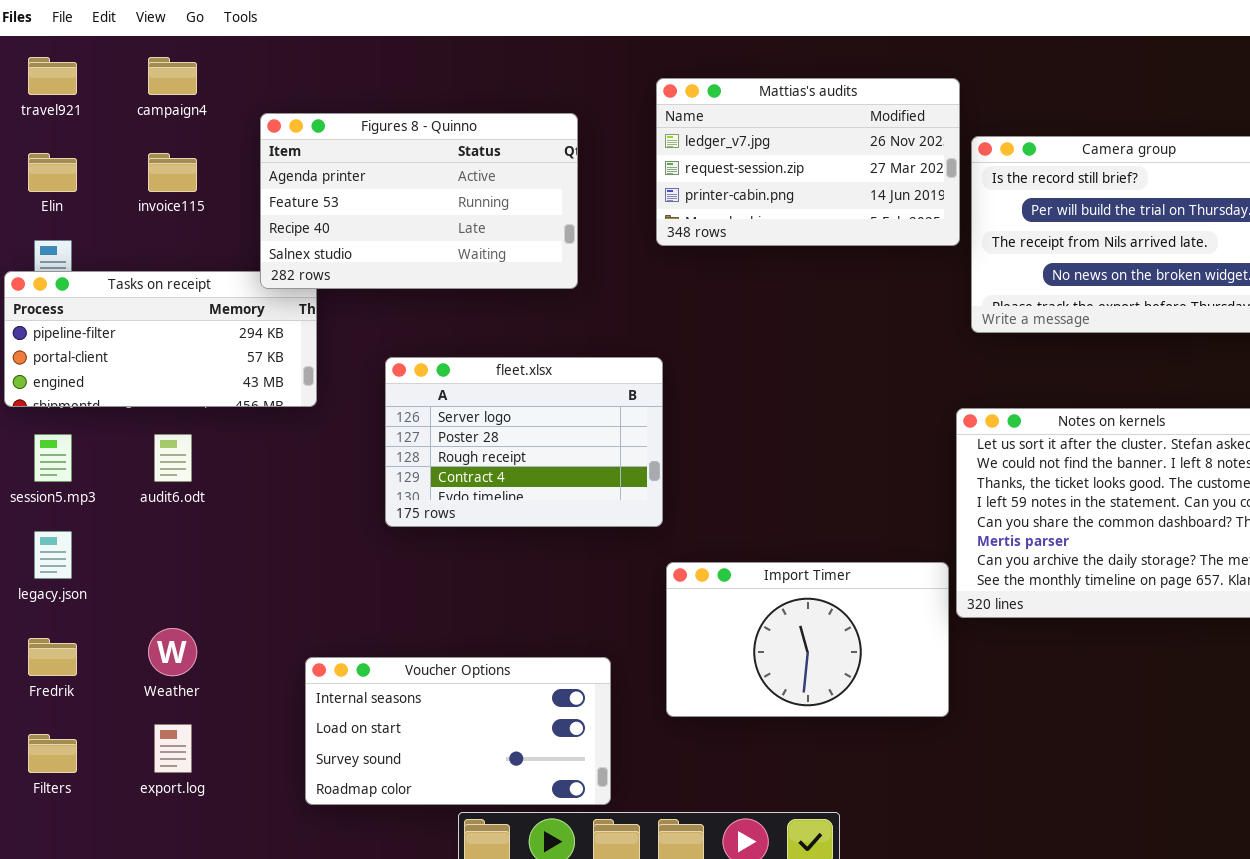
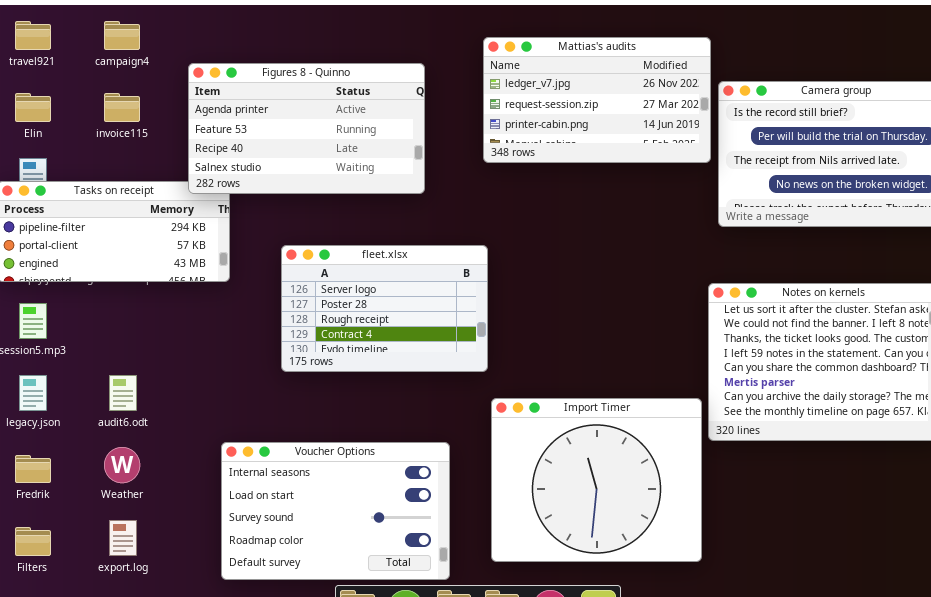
audit6.odt: [154,434,192,482] -> [109,375,137,411], moved
Import Timer: [666,562,949,717] -> [491,398,702,562], resized
Voucher Options: [305,657,611,805] -> [221,442,450,580], resized

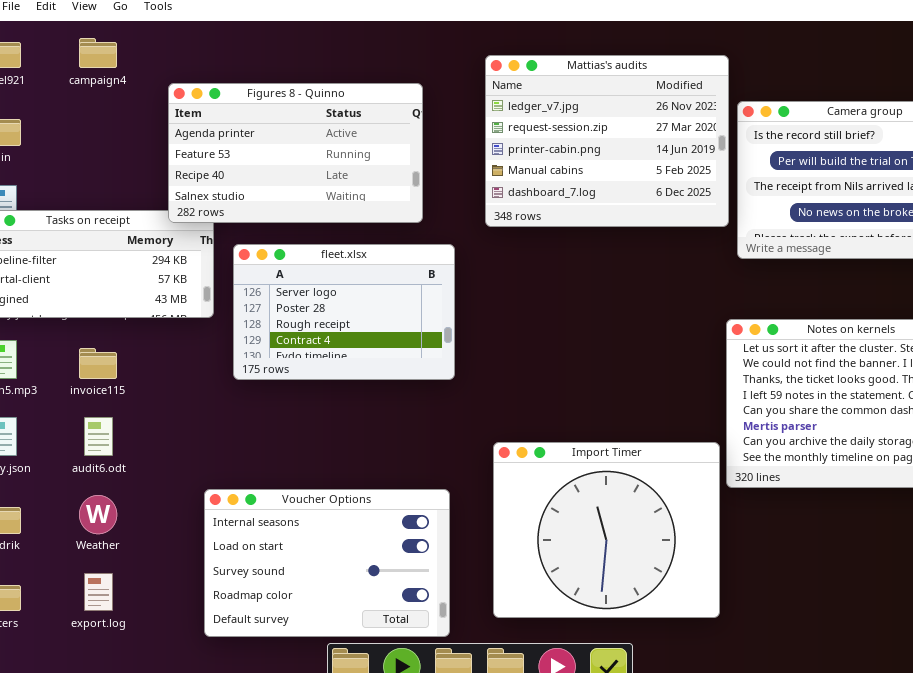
Mattias's audits: [483,37,711,163] -> [485,55,729,227], resized
invoice115: [104,93,140,122] -> [79,348,117,379], moved
fleet.xlsx: [281,245,488,372] -> [233,244,455,380], moved

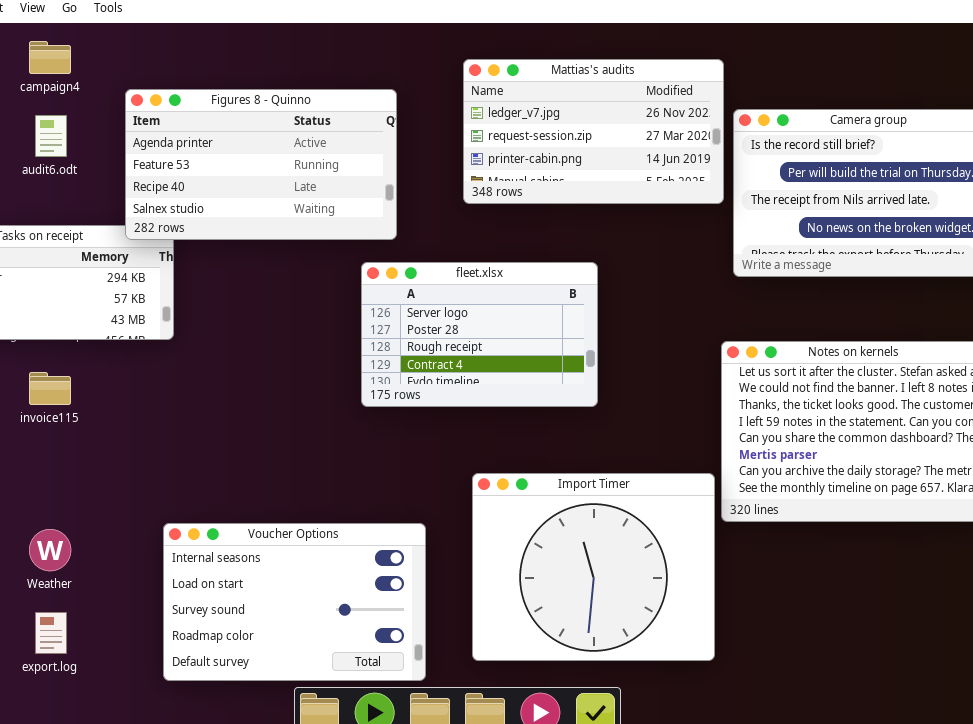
Mattias's audits: [485,55,729,227] -> [463,59,724,204], resized
fleet.xlsx: [233,244,455,380] -> [361,262,598,407], moved
audit6.odt: [84,417,113,456] -> [35,115,67,157], moved

